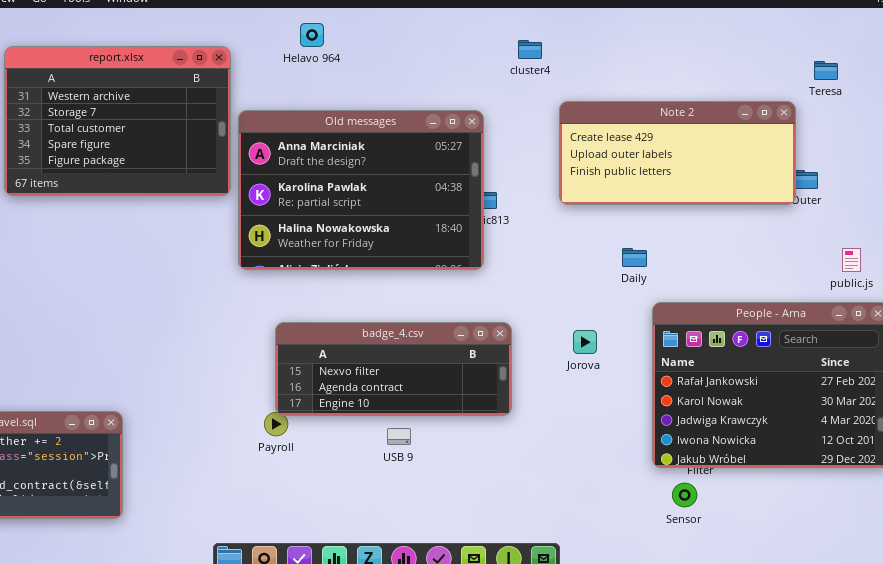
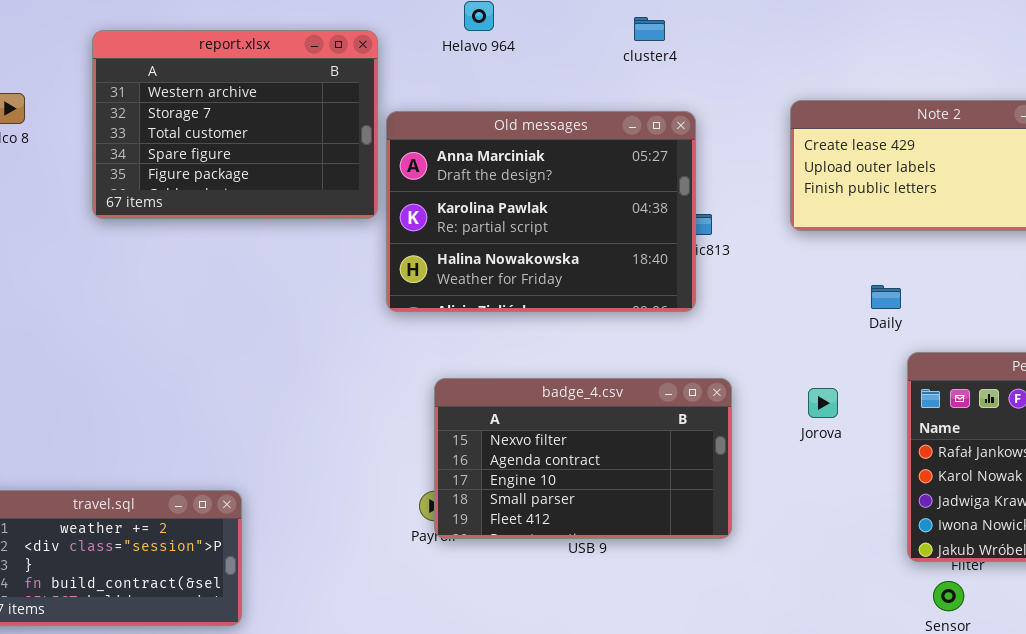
cluster4: [518,40,542,59] -> [634,17,665,41], moved
badge_4.csv: [275,322,512,416] -> [434,378,732,539], resized

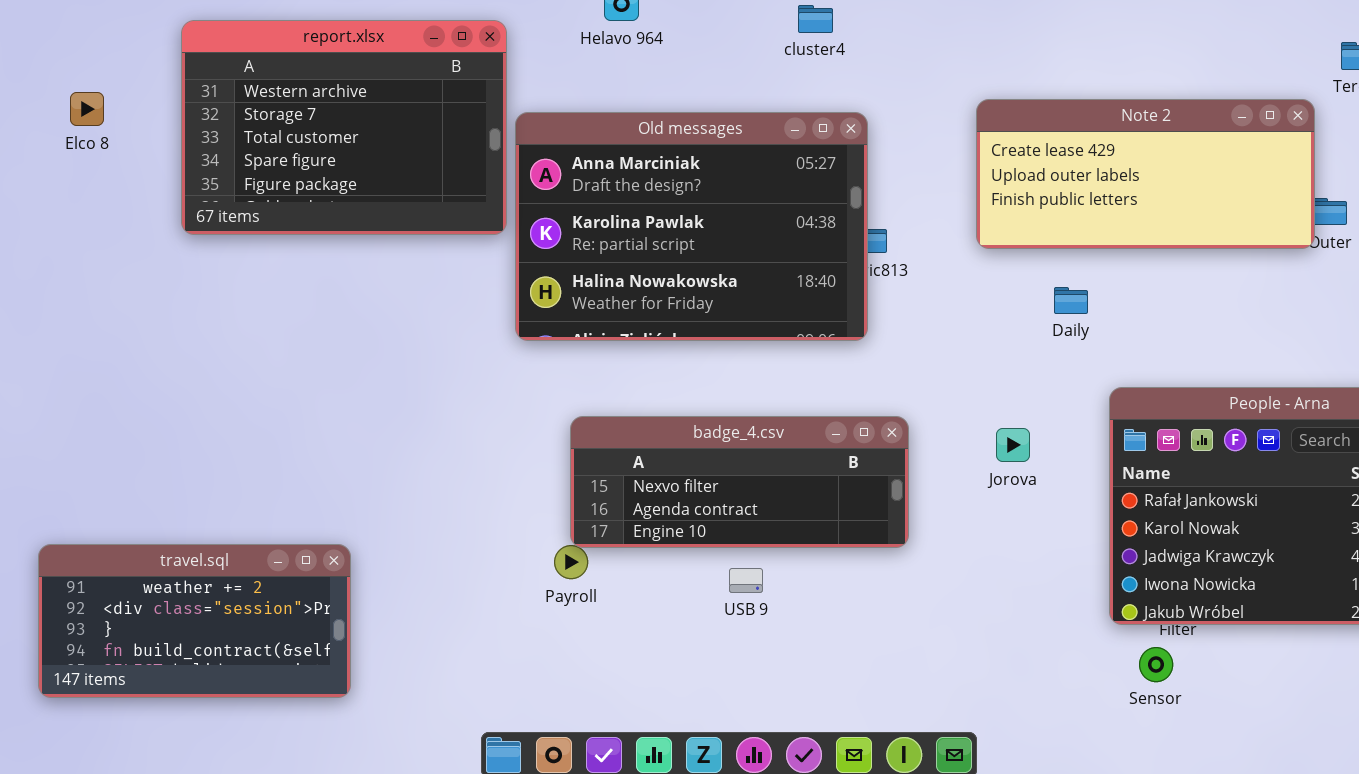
Daily: [871,285,901,309] -> [1054,287,1088,314], moved
badge_4.csv: [434,378,732,539] -> [570,416,909,548], resized

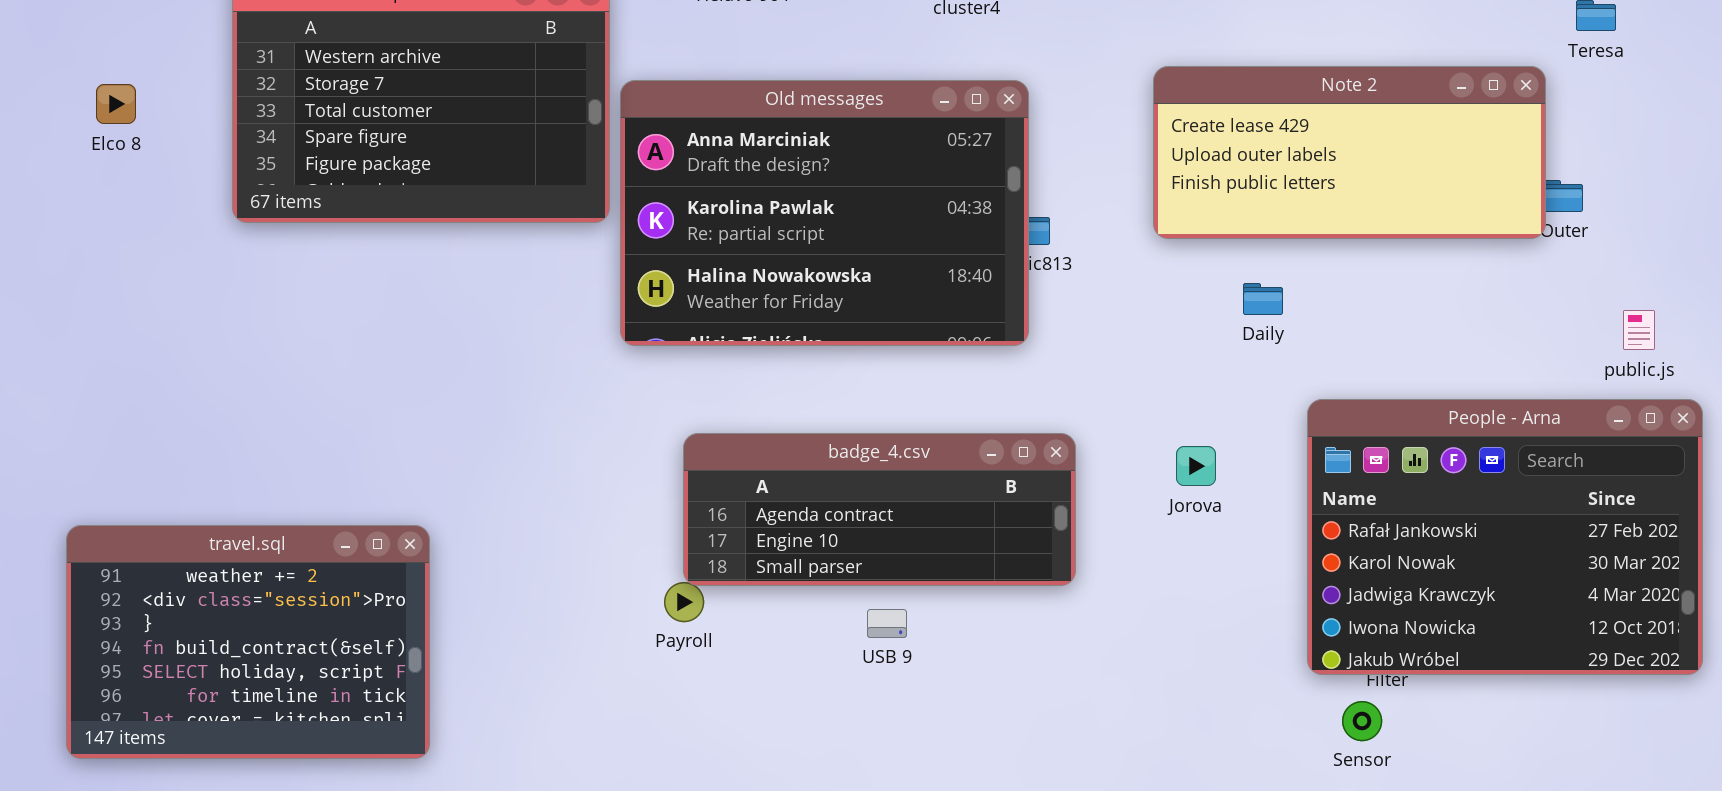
Elco 8: [70,92,104,126] -> [96,84,136,124], moved
badge_4.csv: [570,416,909,548] -> [683,433,1076,586], scrolled down 1 row
travel.sql: [38,544,351,698] -> [66,525,430,759], resized

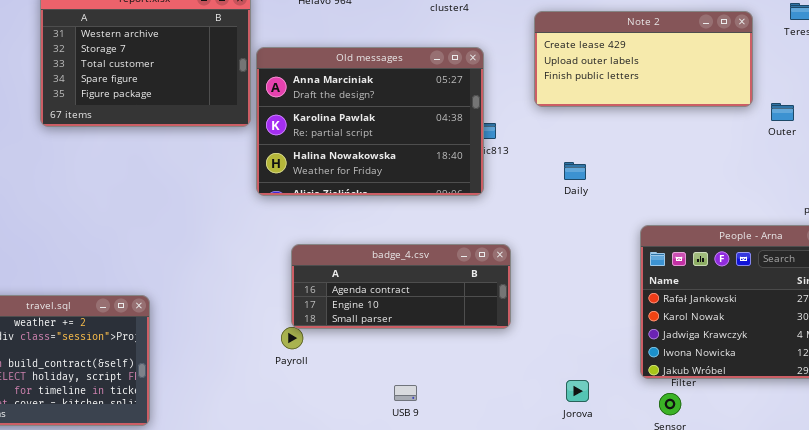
Note 2: [1153,66,1546,239] -> [534,11,753,107], moved
Daily: [1243,283,1283,315] -> [564,162,586,180], moved
Jorova: [1176,446,1216,486] -> [566,380,589,402], moved
USB 9: [867,609,907,638] -> [394,385,417,401], moved

